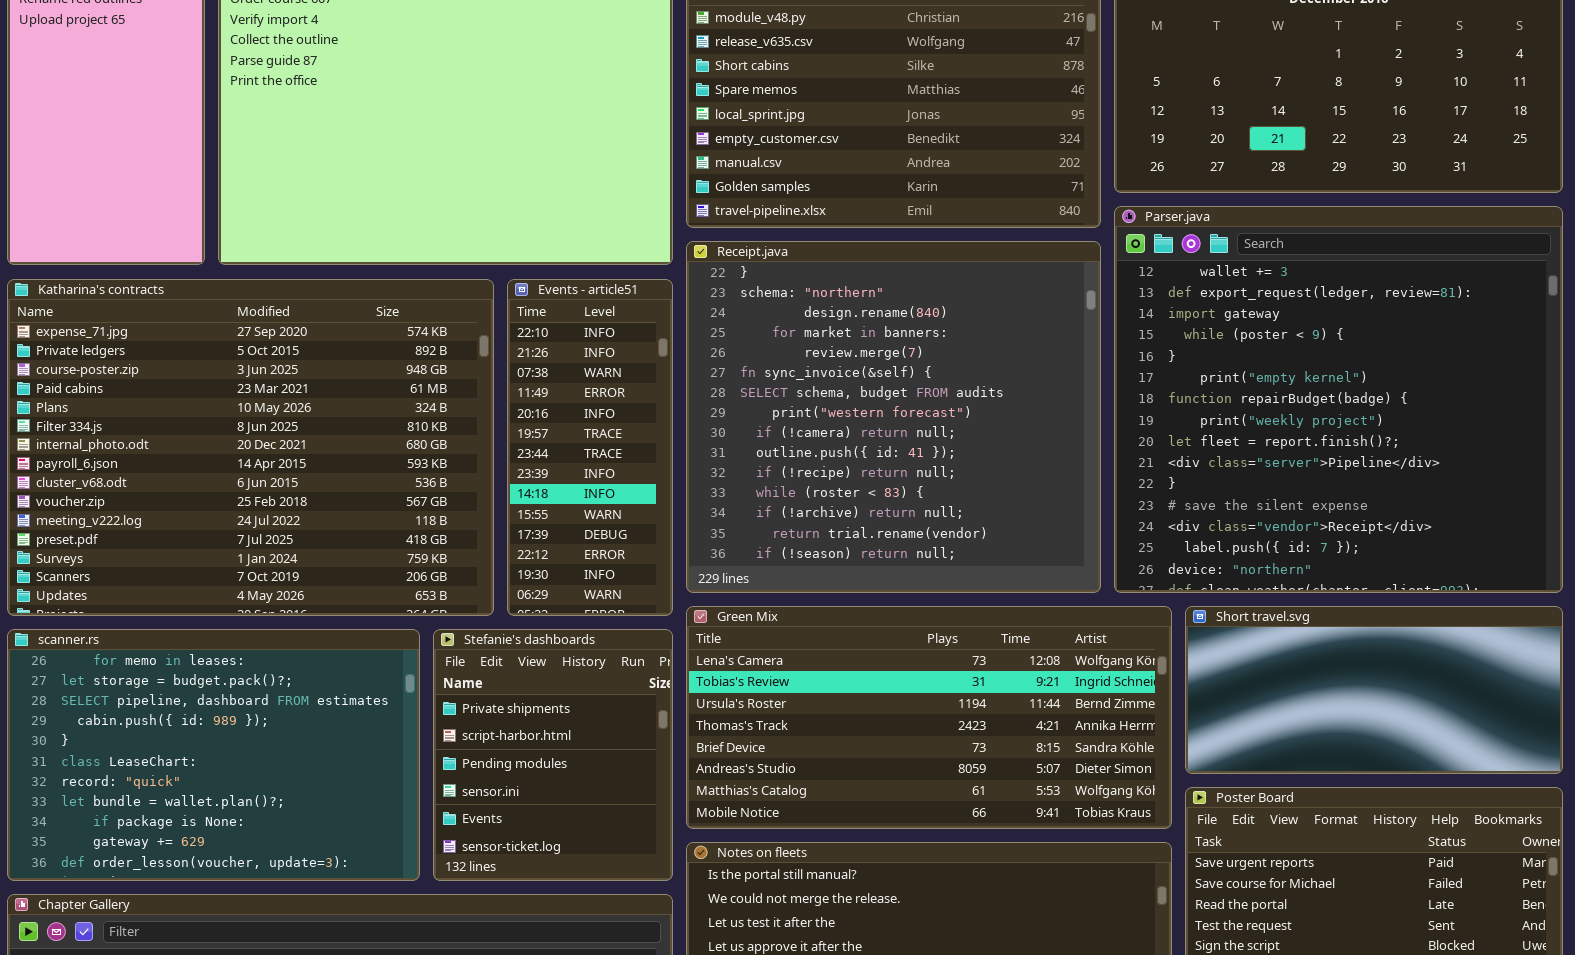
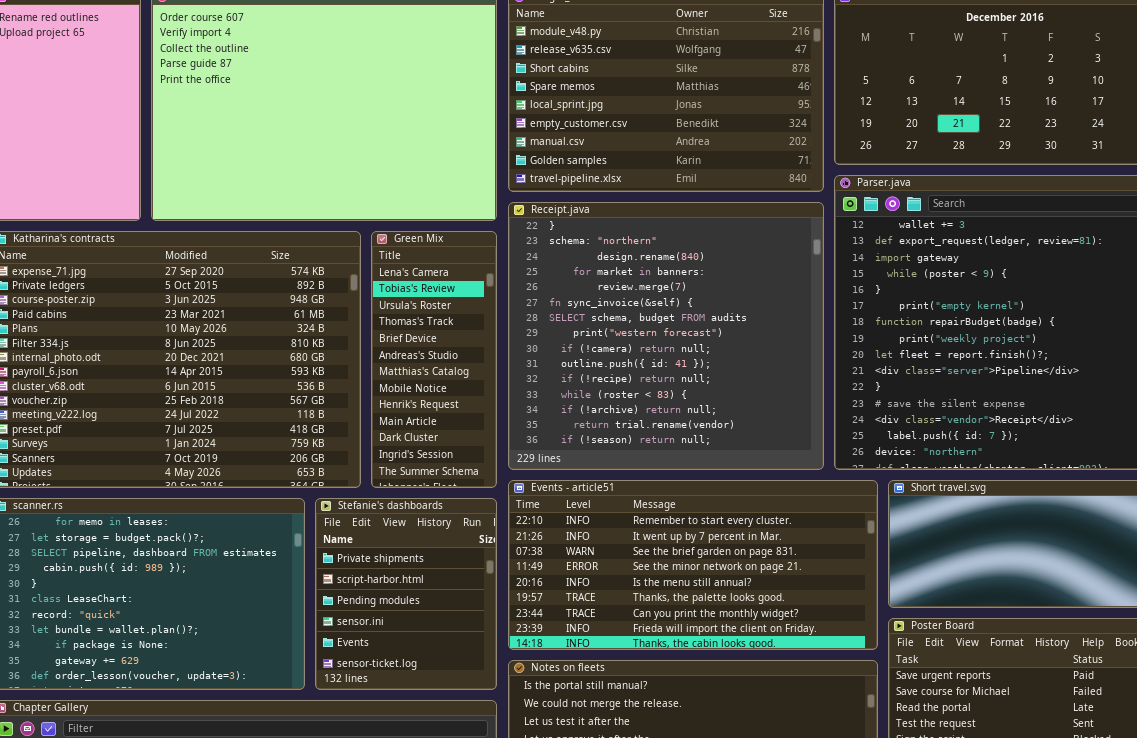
Events - article51: [507,279,673,616] -> [508,480,878,650], moved, resized
Green Mix: [686,606,1172,829] -> [371,231,497,488], moved, resized

